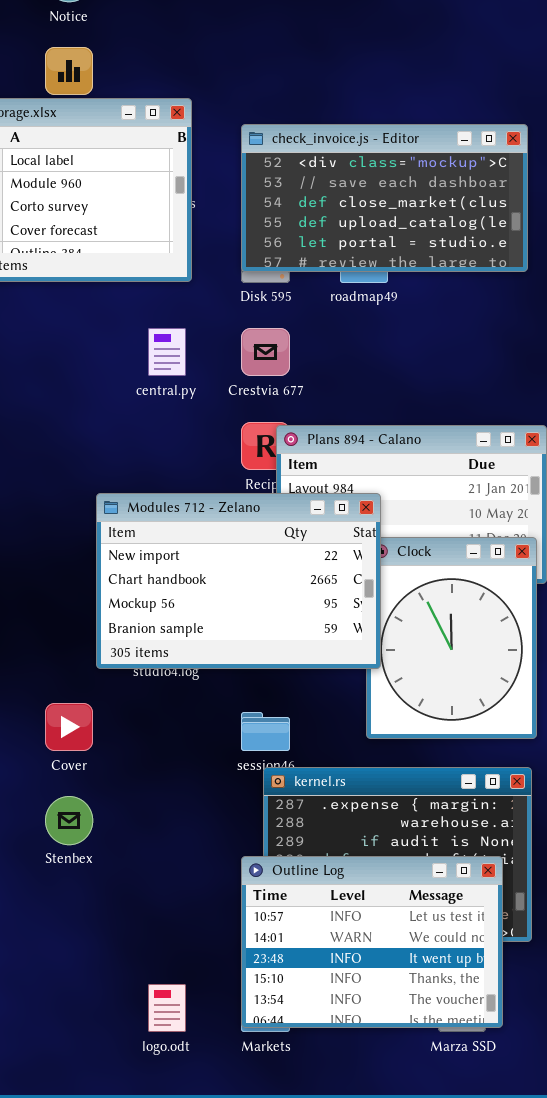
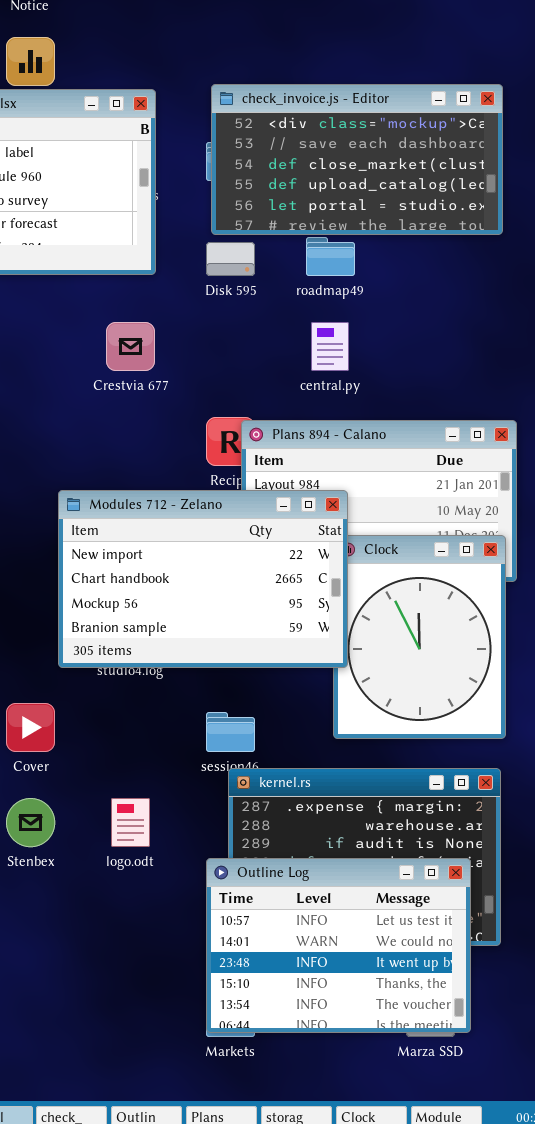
check_invoice.js - Editor: [241,124,528,272] -> [211,84,503,235], moved
central.py: [148,328,186,376] -> [311,322,349,371], moved
Crestvia 677: [241,328,290,376] -> [106,322,155,371], moved
logo.odt: [148,984,186,1032] -> [111,798,150,847], moved

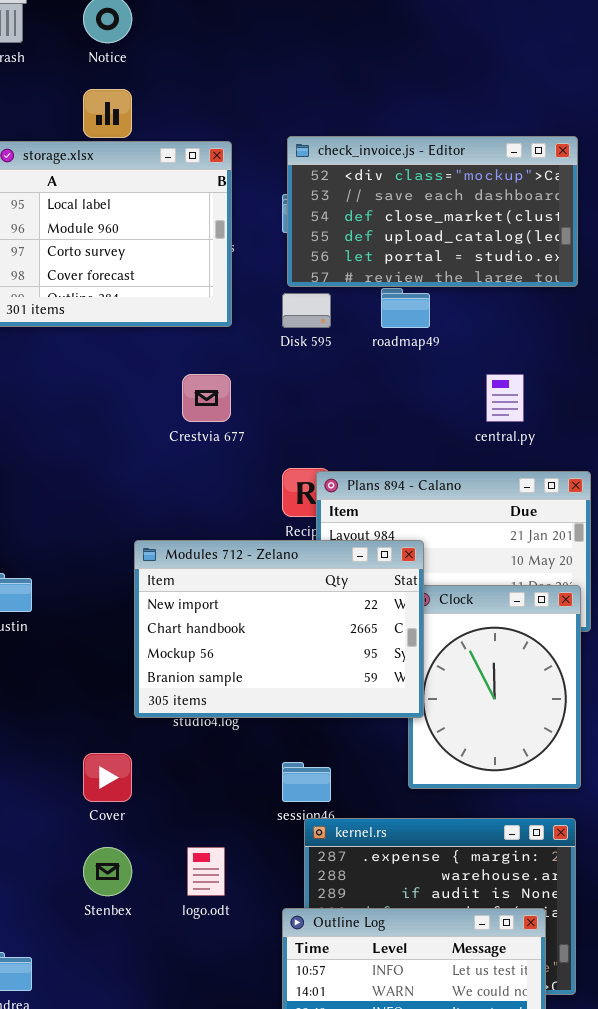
central.py: [311,322,349,371] -> [486,374,524,422], moved

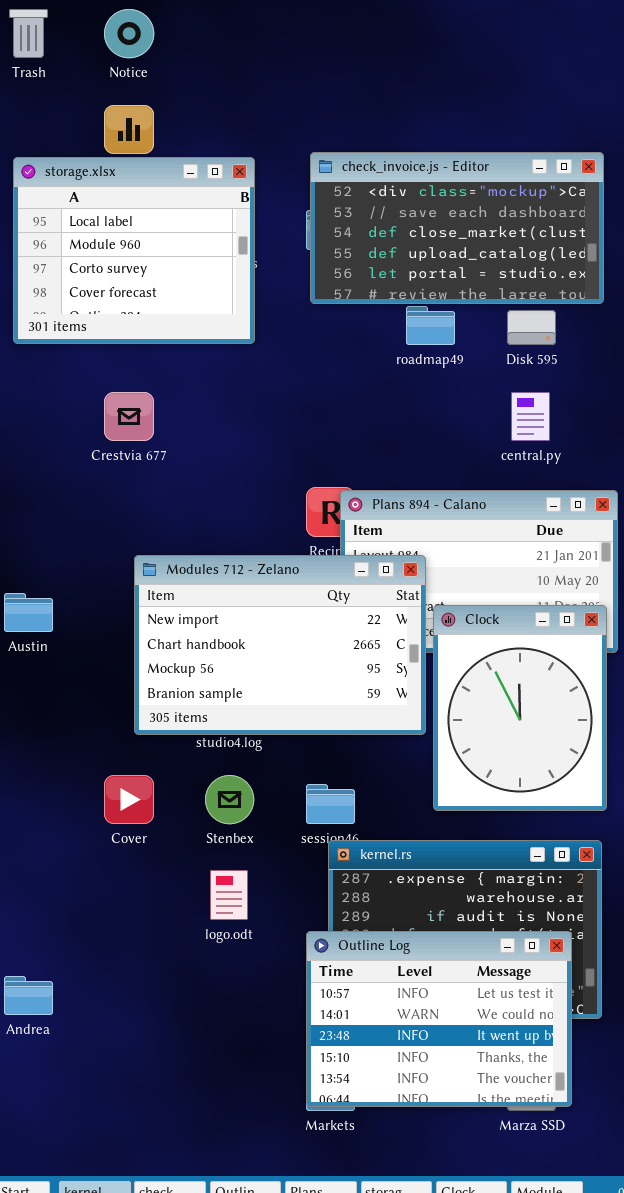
Disk 595: [282,293,331,328] -> [507,310,556,345], moved
Crestvia 677: [182,374,231,422] -> [104,392,154,441], moved
Modules 712 - Zelano: [134,540,424,718] -> [134,555,426,735], moved
Stenbex: [83,847,132,896] -> [205,775,254,824], moved

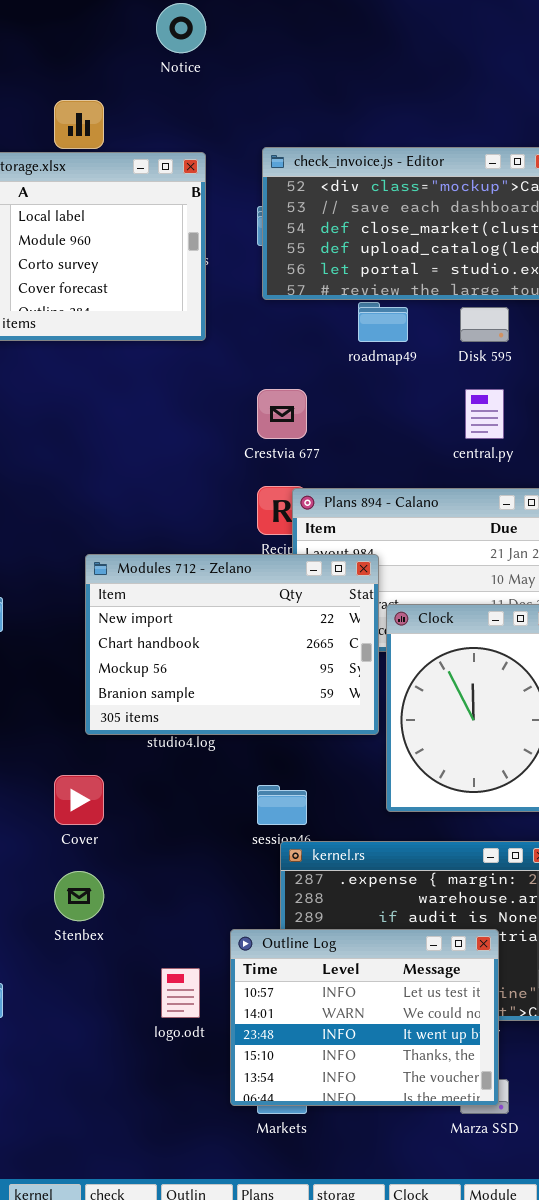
Notice: [104,9,154,58] -> [156,3,206,53], moved
Crestvia 677: [104,392,154,441] -> [257,389,307,439], moved
Stenbex: [205,775,254,824] -> [54,871,104,921], moved
logo.odt: [210,870,248,920] -> [161,968,200,1018], moved
Outline Log: [306,931,572,1107] -> [230,929,499,1106], moved

